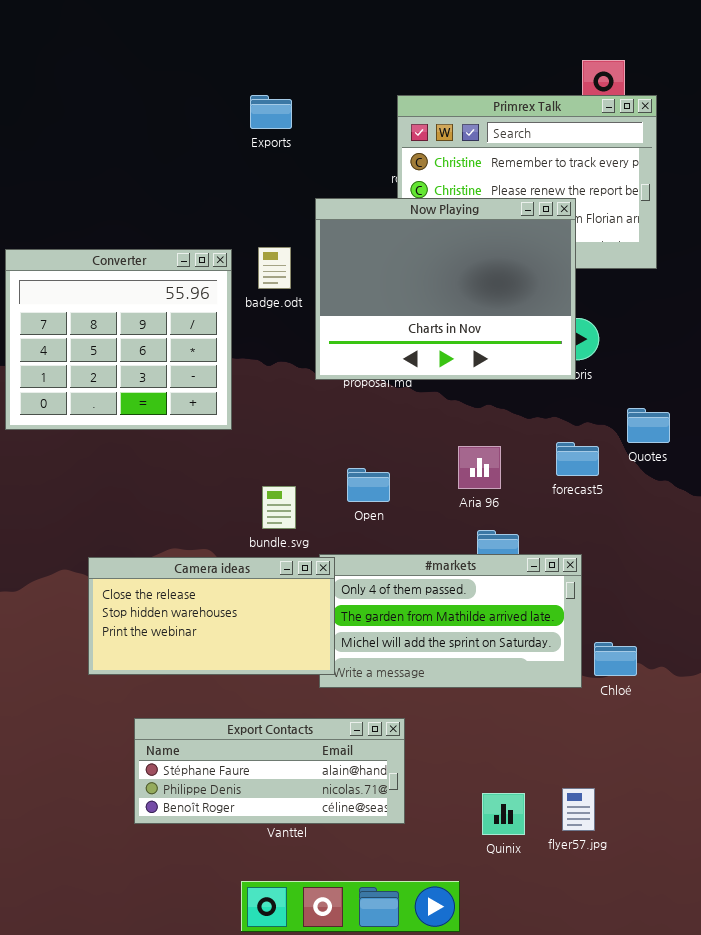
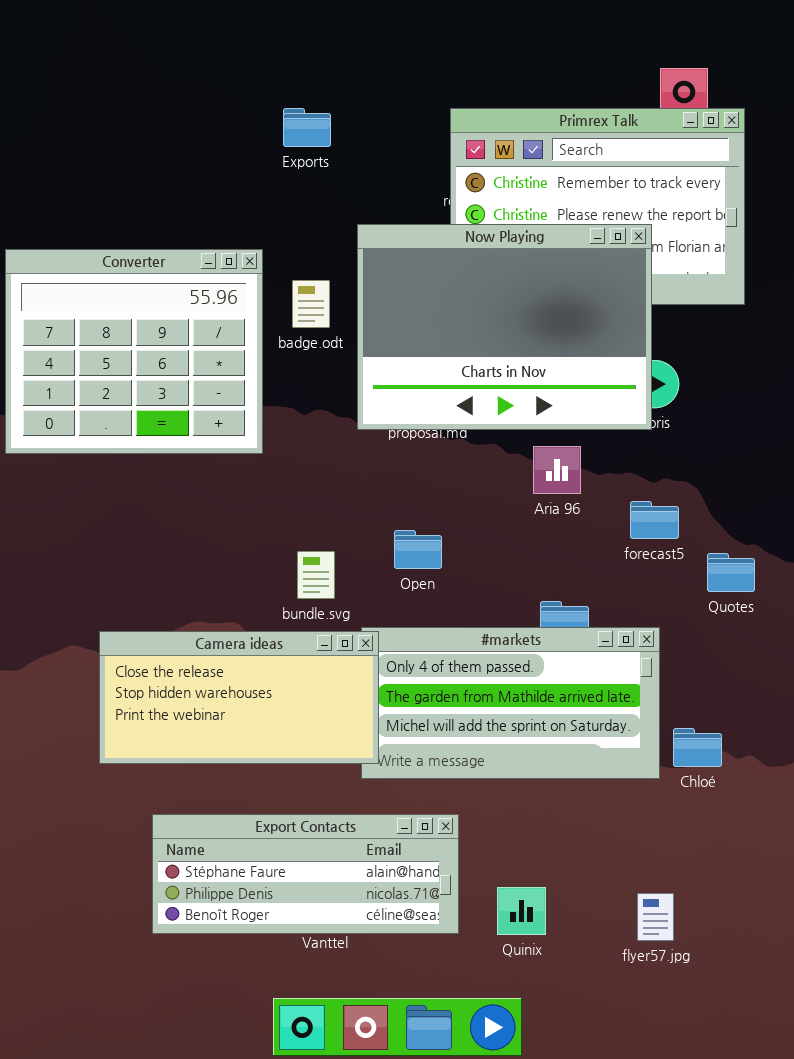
Converter: [5,249,232,430] -> [5,249,263,454], moved
Quotes: [627,408,670,443] -> [707,553,755,592], moved
Aria 96: [458,446,501,489] -> [533,446,581,494], moved
Quinix: [482,793,525,835] -> [497,887,546,935], moved

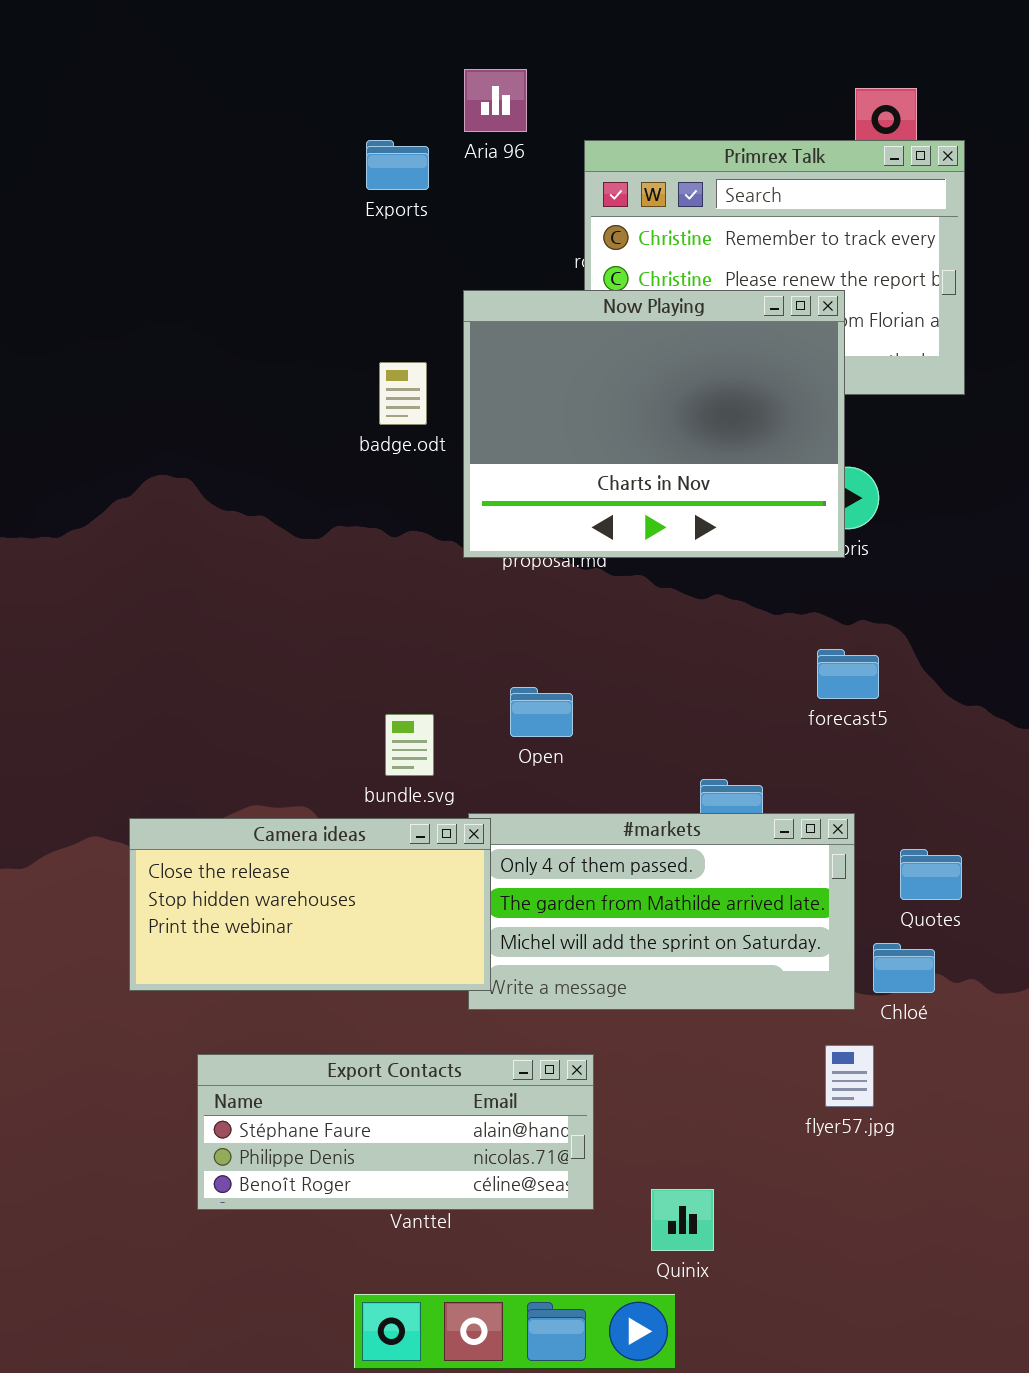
Converter: [5,249,263,454] -> none, closed
Aria 96: [533,446,581,494] -> [464,69,527,132], moved
Quotes: [707,553,755,592] -> [900,849,962,900], moved
Quinix: [497,887,546,935] -> [651,1189,714,1251], moved
flyer57.jpg: [637,893,674,941] -> [825,1045,874,1107], moved

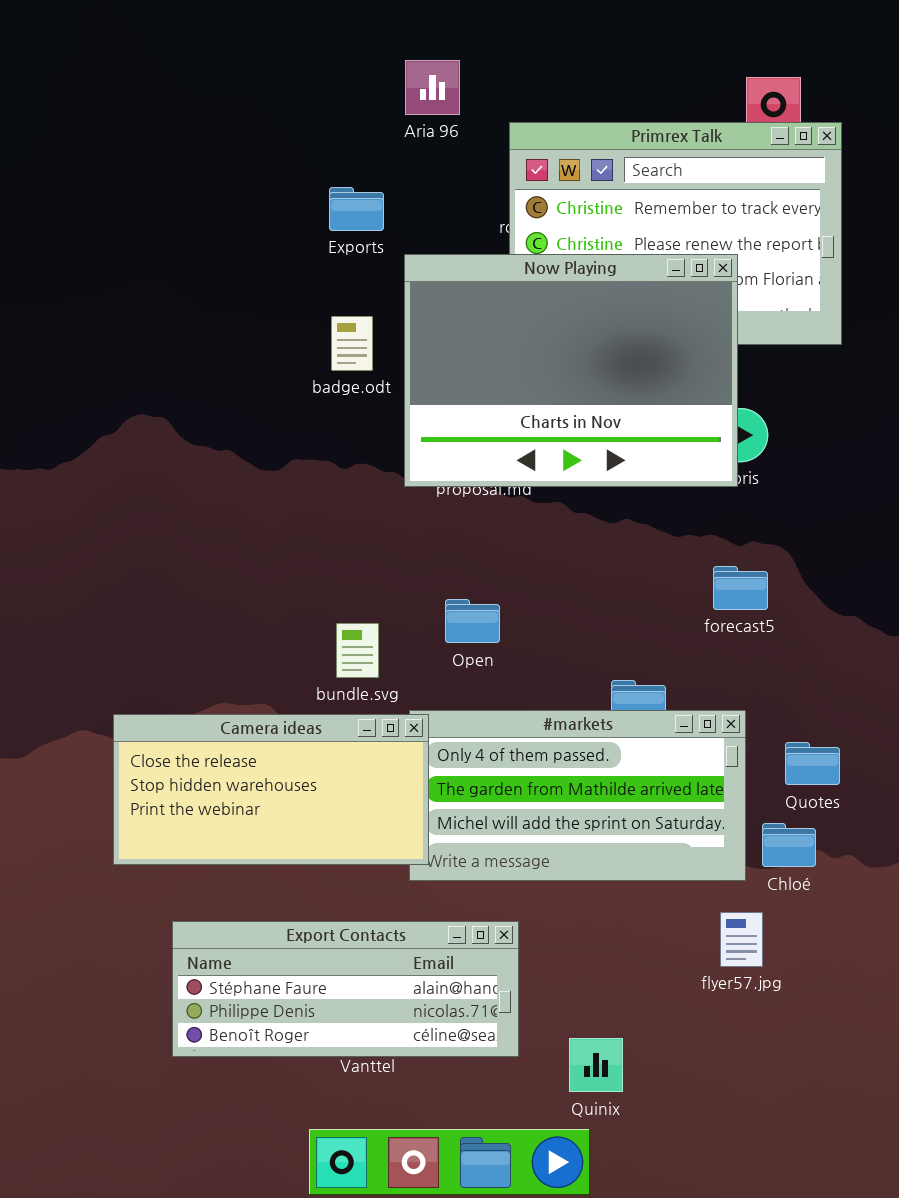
Exports: [366,140,429,190] -> [329,187,384,231], moved

